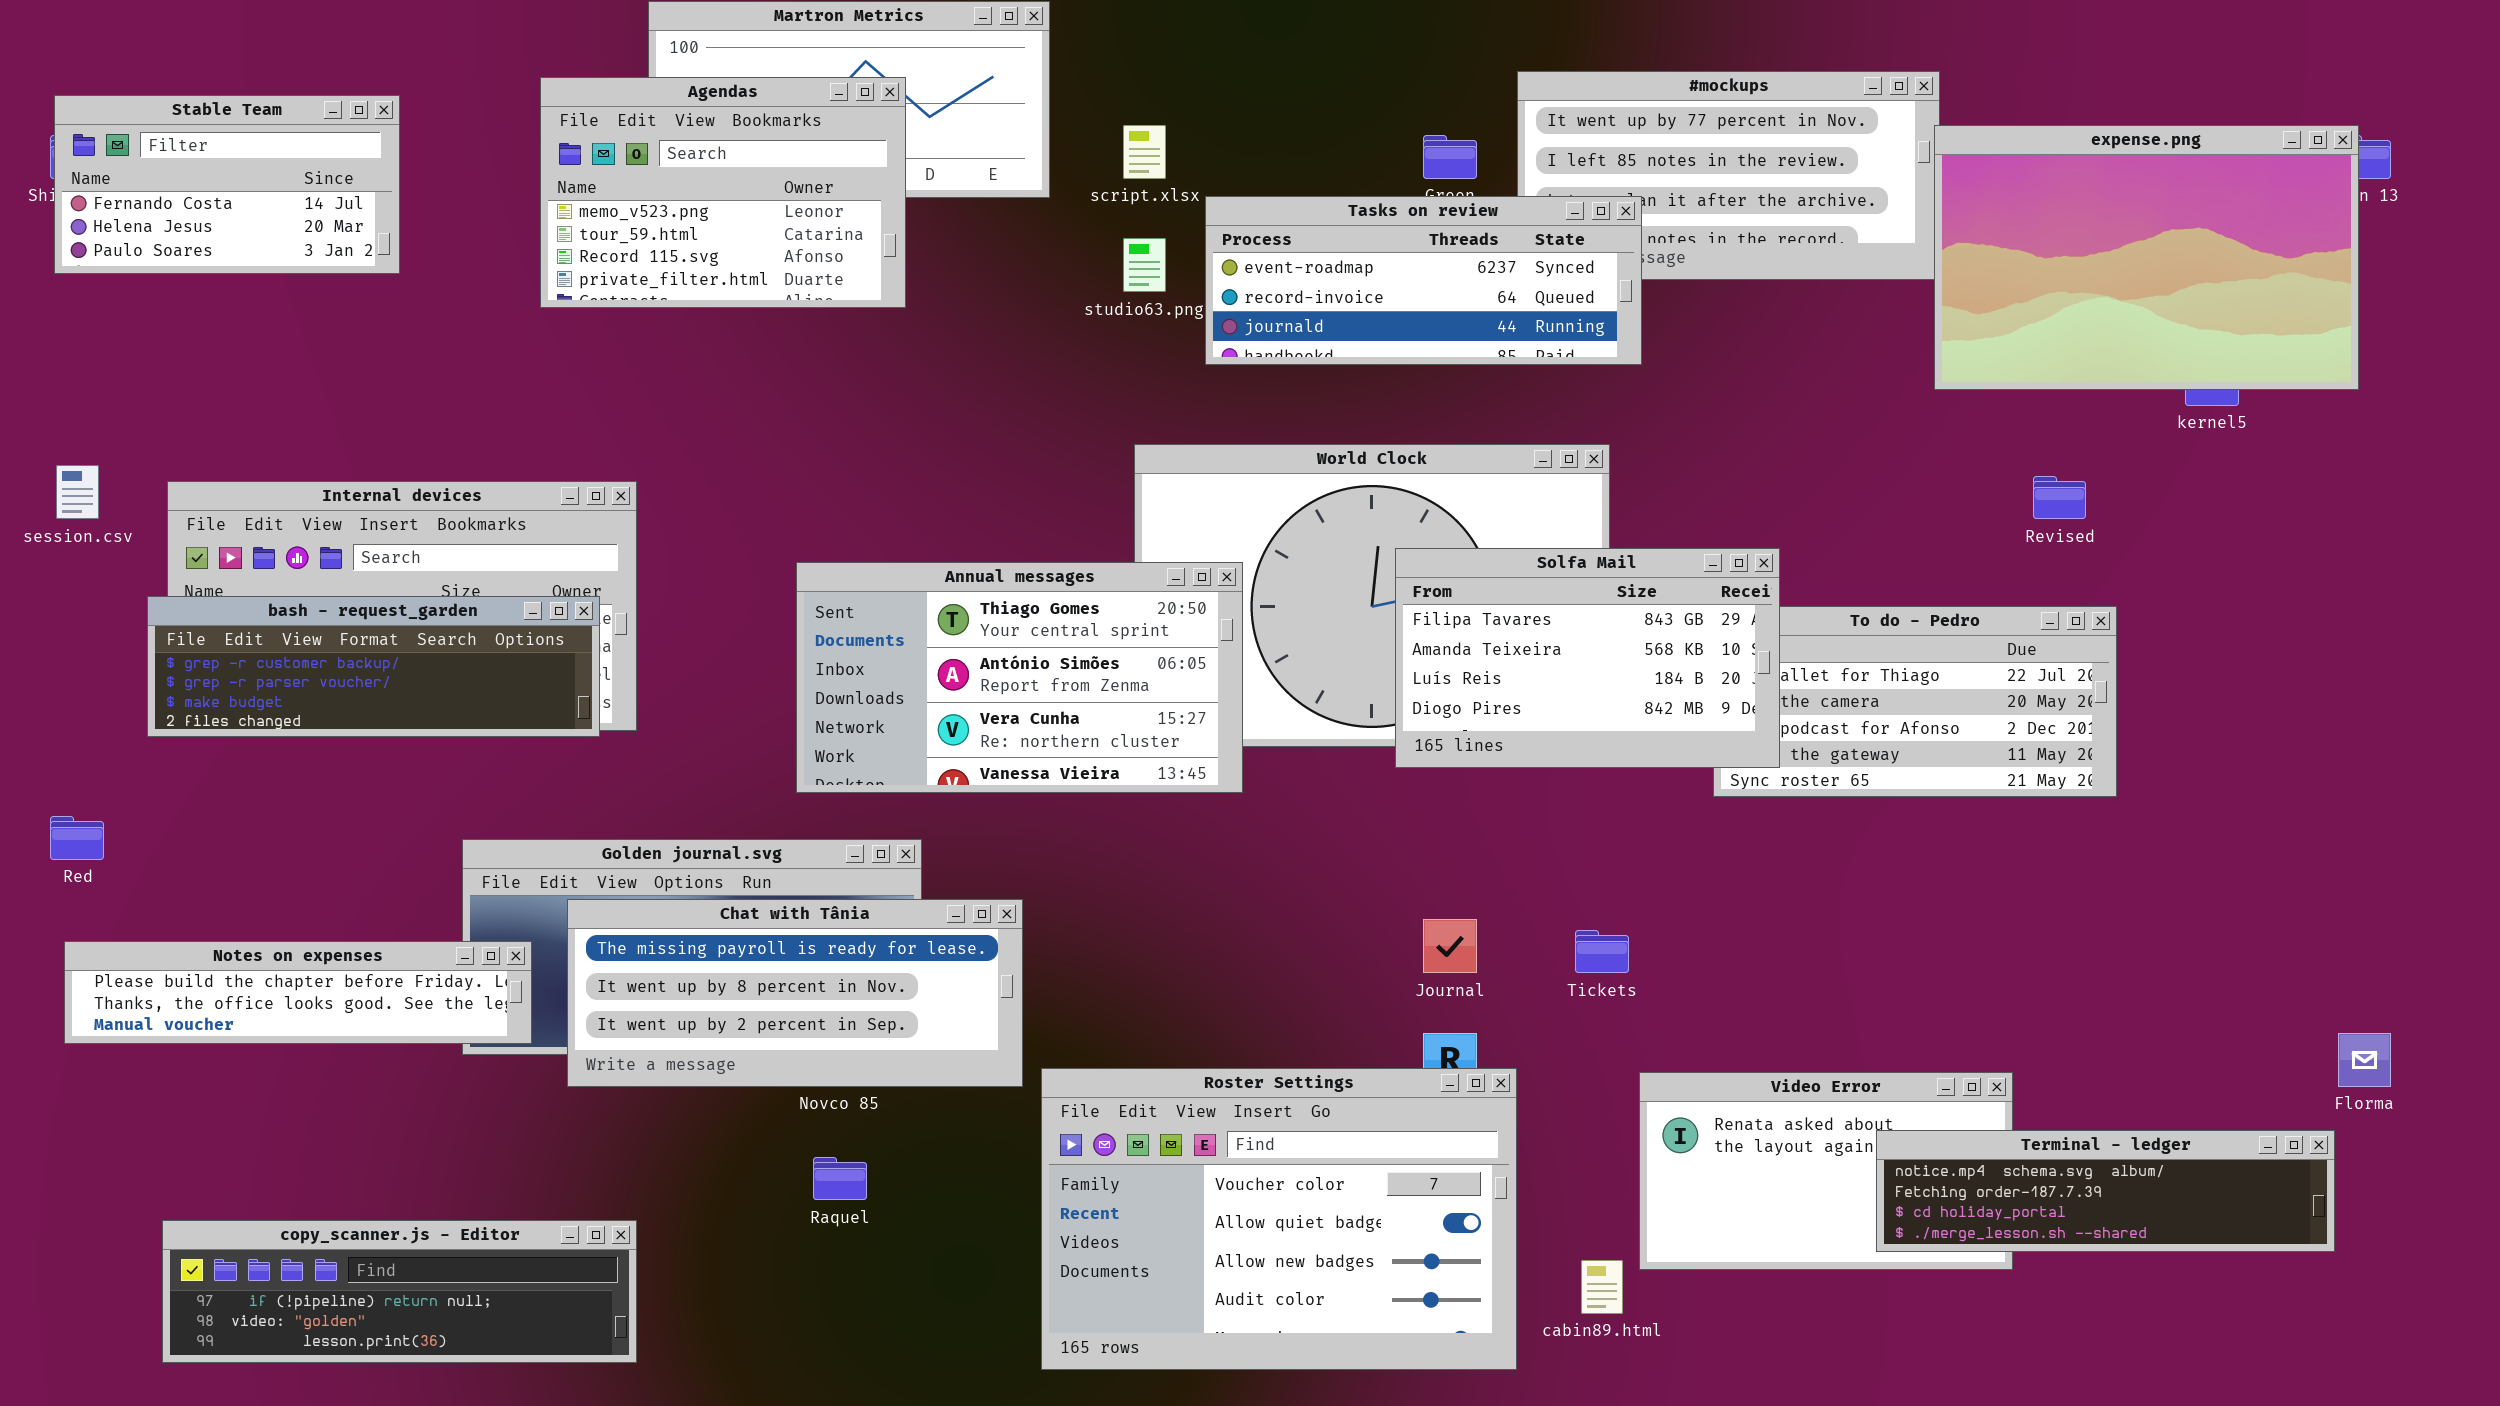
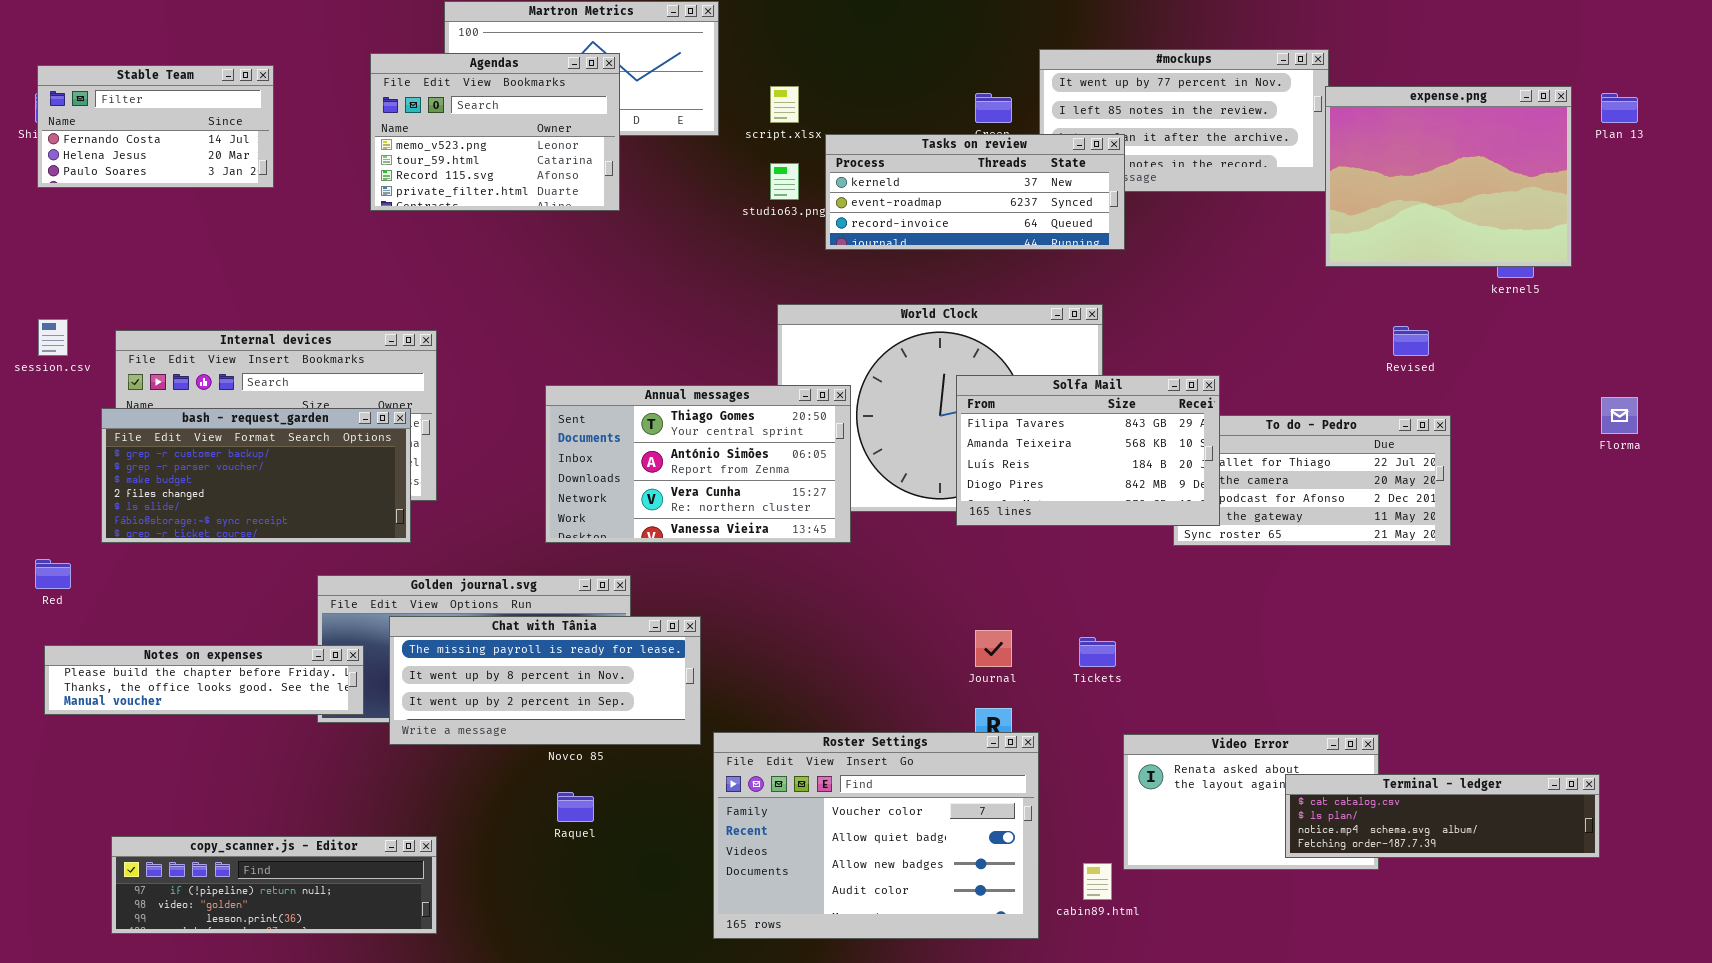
expense.png: [1934,125,2359,390] -> [1325,86,1572,267], resized
Tasks on review: [1205,196,1642,365] -> [825,134,1125,250], scrolled up 1 row
bash - request_garden: [147,596,600,737] -> [101,408,411,543], resized
Florma: [2338,1033,2391,1087] -> [1601,397,1638,434], moved
Terminal - ledger: [1876,1130,2335,1252] -> [1285,774,1600,858], scrolled up 2 rows

